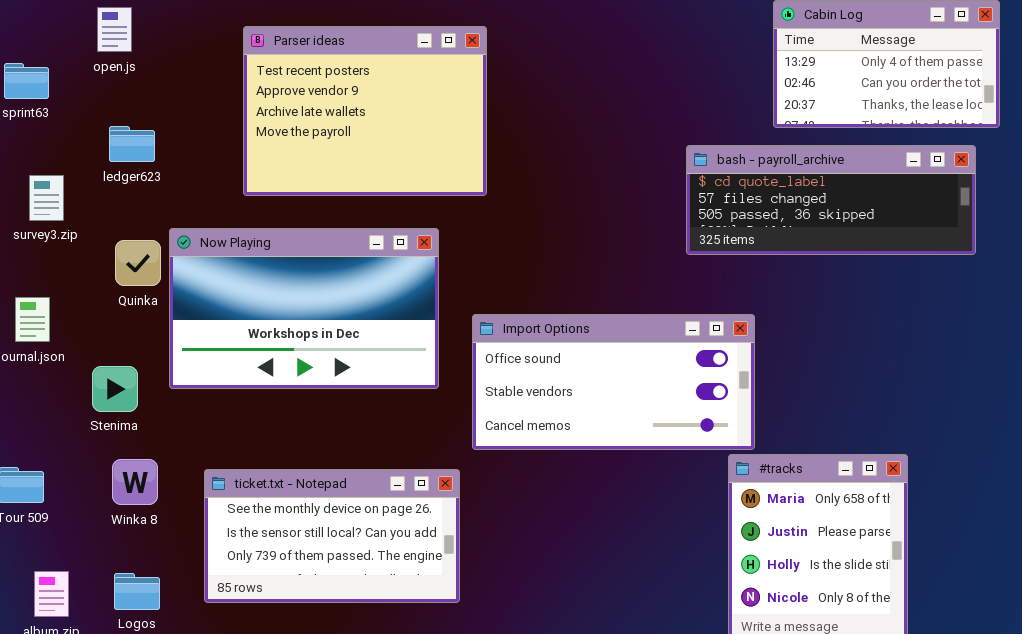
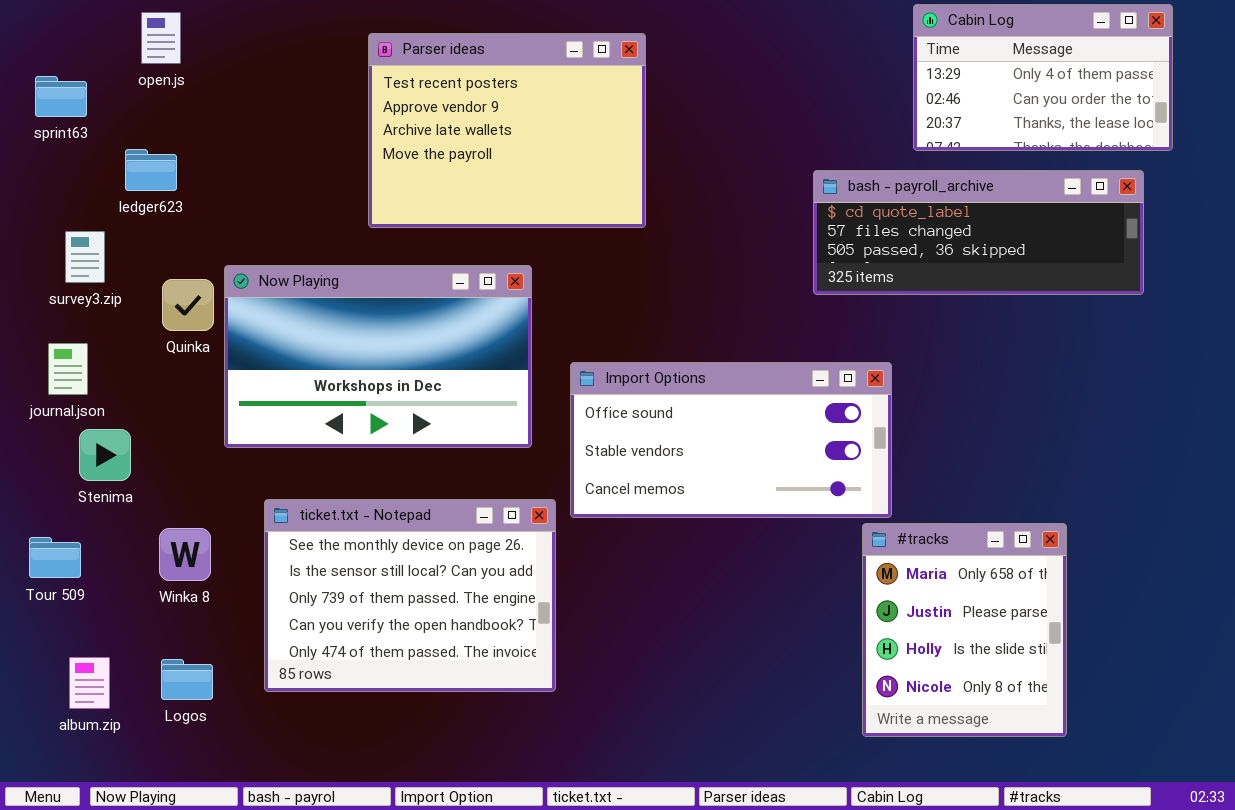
Parser ideas: [243,26,487,196] -> [368,33,646,228], moved
ledger623: [109,126,155,162] -> [125,149,177,191], moved
survey3.zip: [29,175,64,221] -> [65,231,105,283], moved
Stenima: [92,366,138,412] -> [79,429,131,481], moved
ticket.txt - Notepad: [204,469,460,603] -> [264,499,556,692], resized

